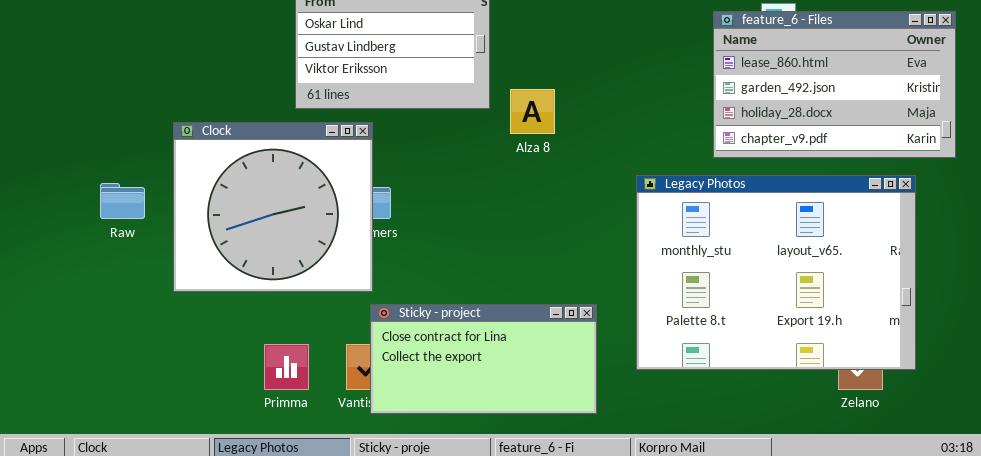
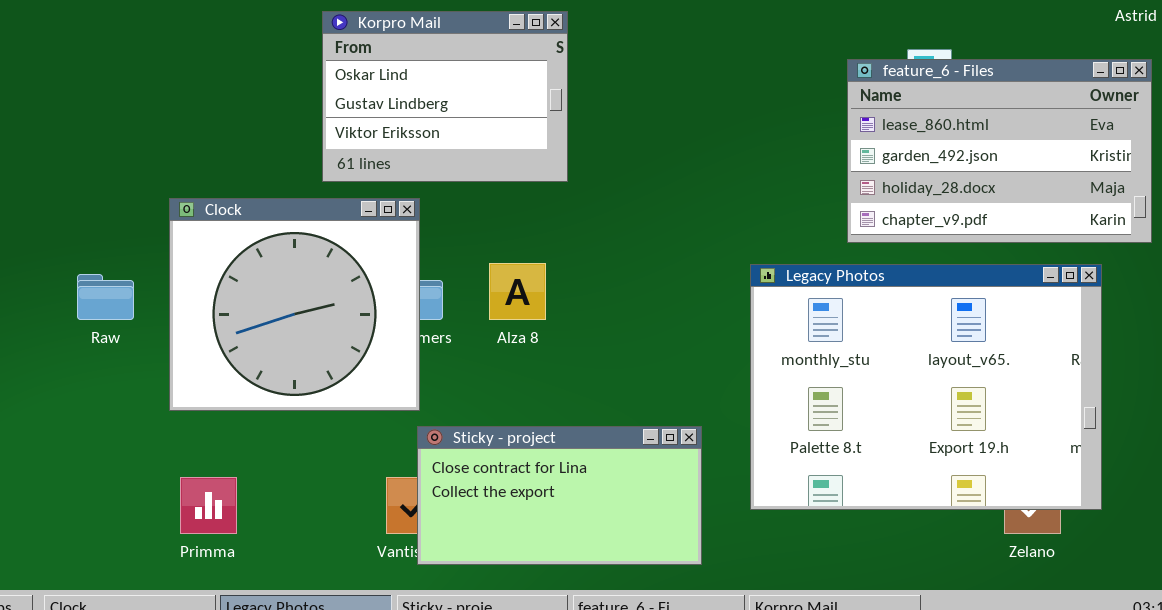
Alza 8: [510,89,555,134] -> [489,263,546,320], moved
Primma: [264,344,309,390] -> [180,477,237,534], moved

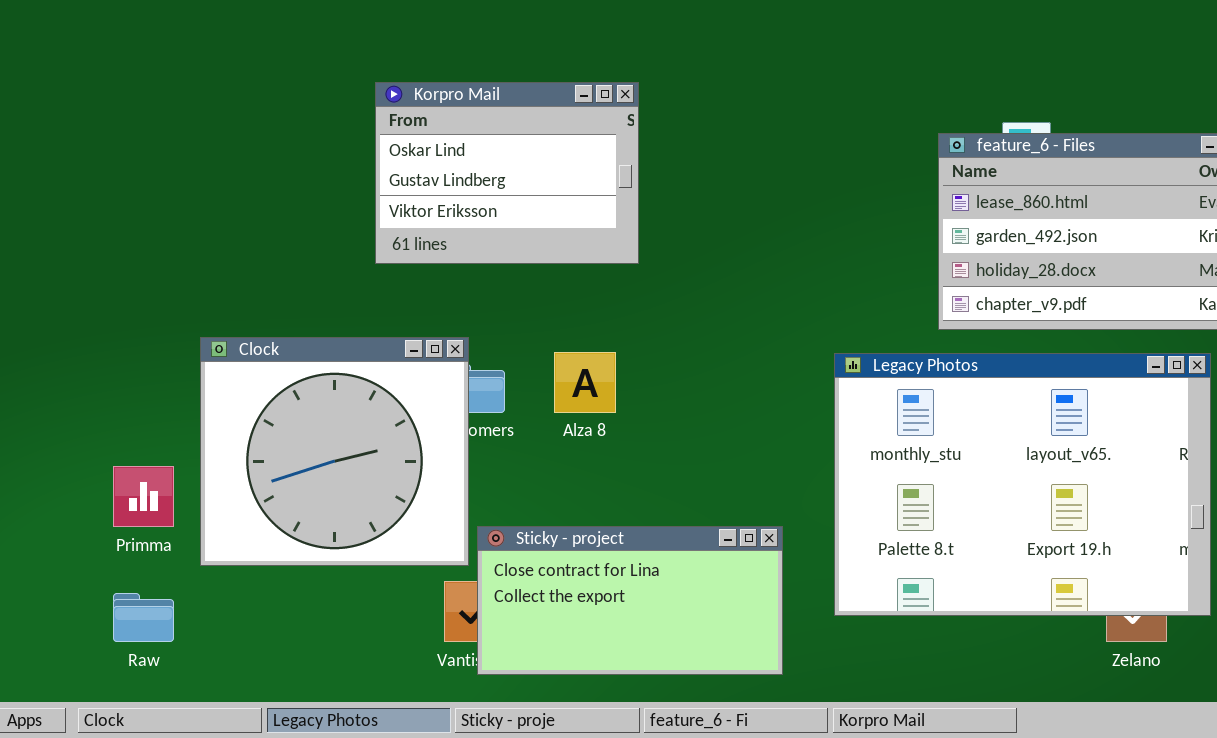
Clock: [169,198,420,411] -> [200,337,469,566], moved
Raw: [77,274,134,320] -> [113,593,174,642], moved
Primma: [180,477,237,534] -> [113,466,174,527], moved

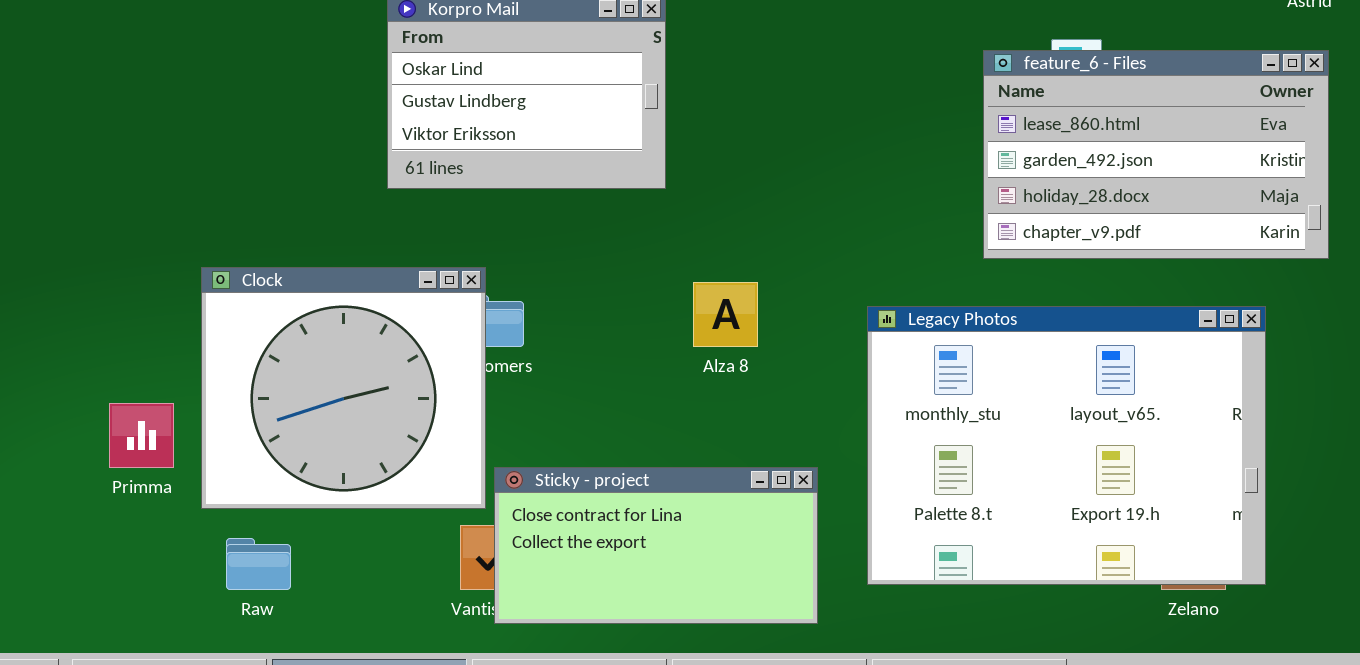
Alza 8: [554,352,616,413] -> [693,282,758,347], moved
Legacy Photos: [834,353,1211,616] -> [867,306,1266,585], moved
Raw: [113,593,174,642] -> [226,538,291,590], moved

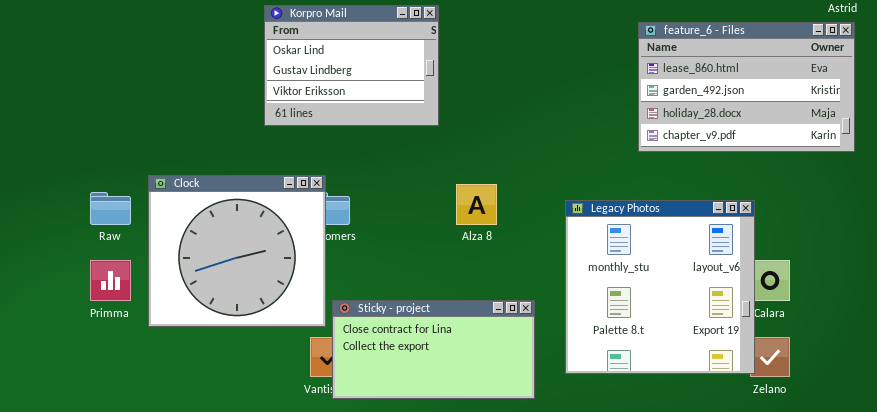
feature_6 - Files: [983,50,1329,259] -> [638,22,855,152], moved
Legacy Photos: [867,306,1266,585] -> [565,200,755,374], resized
Raw: [226,538,291,590] -> [90,192,131,225], moved

